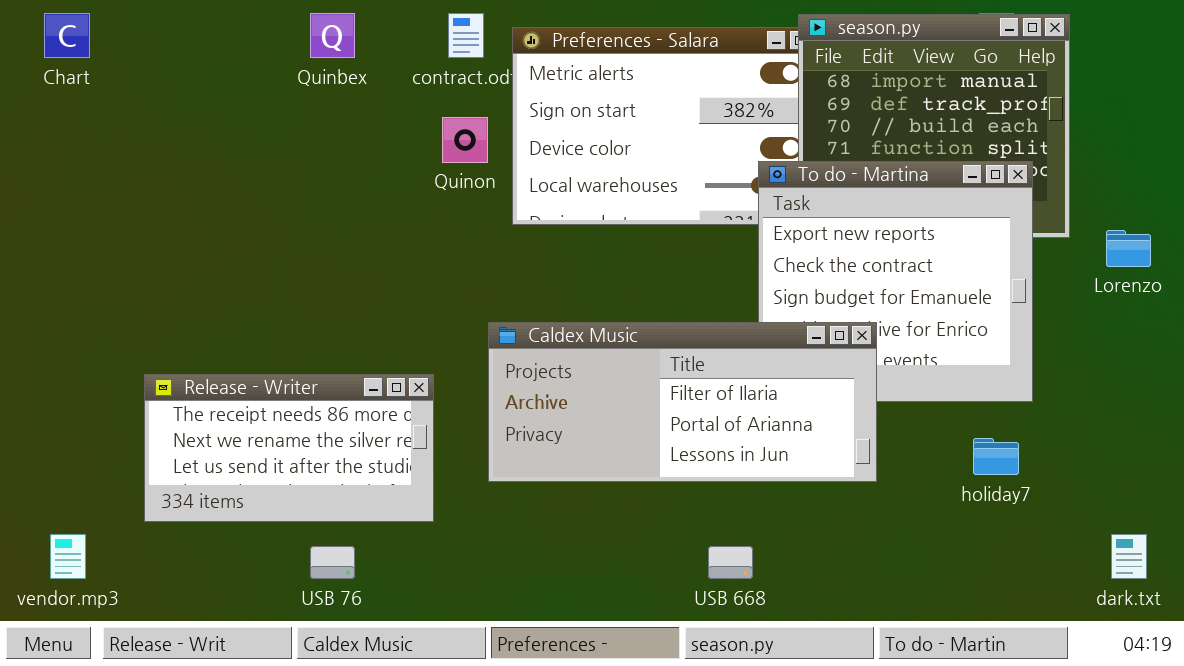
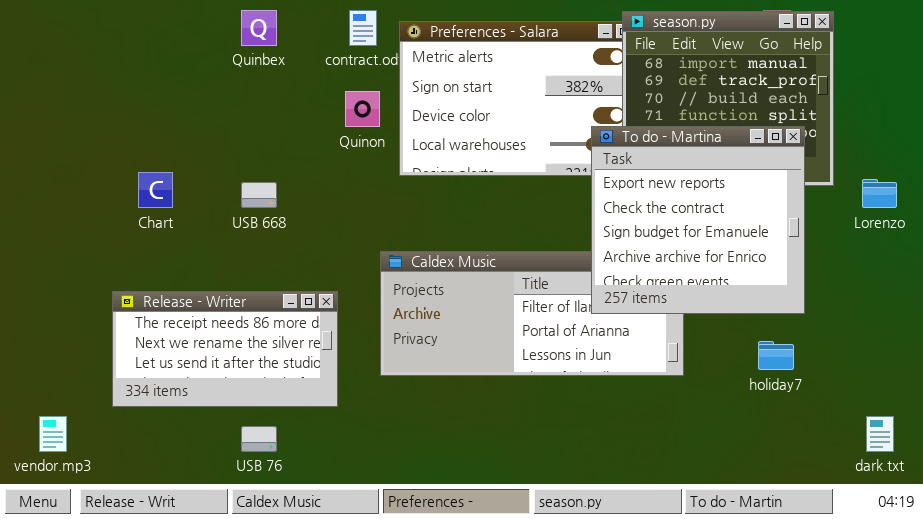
Chart: [44,13,90,58] -> [138,172,173,208], moved
To do - Martina: [758,161,1033,402] -> [591,126,805,314], raised
USB 668: [708,546,753,579] -> [241,182,277,208], moved

